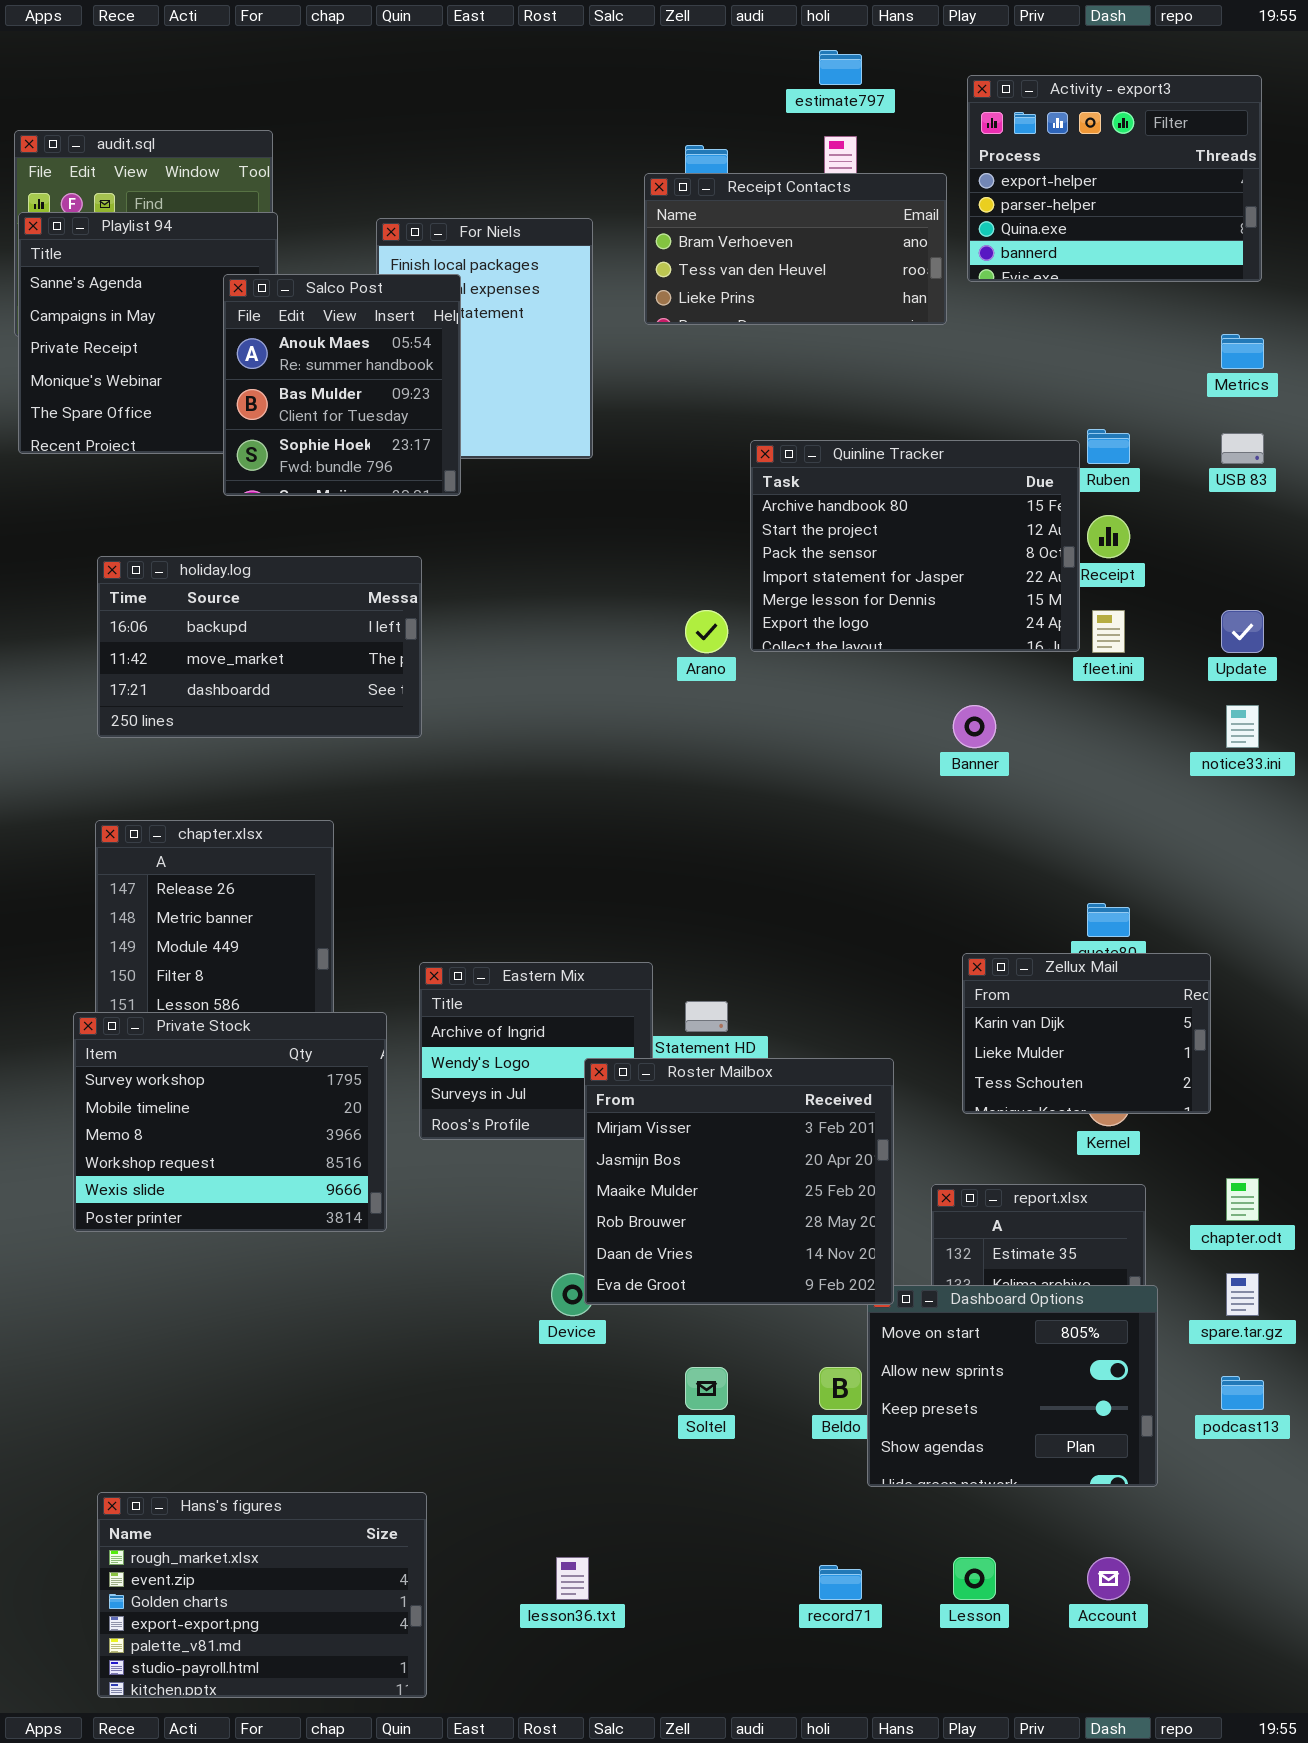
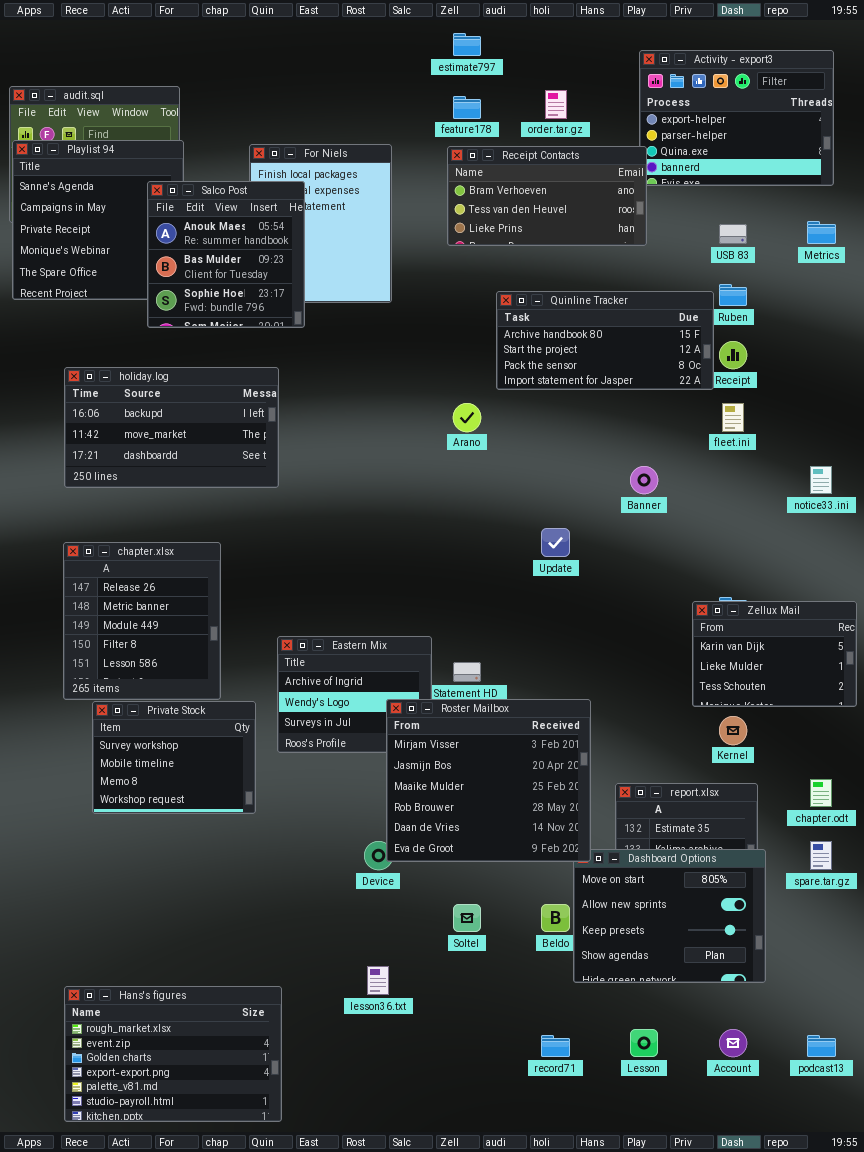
estimate797: [819,50,862,85] -> [453,33,481,56], moved
Receipt Contacts: [644,173,947,325] -> [447,146,647,246], moved
USB 83: [1221,433,1264,464] -> [719,224,747,244], moved
Quinline Tracker: [750,440,1080,652] -> [496,291,714,390], resized
Update: [1221,610,1264,653] -> [541,528,570,557], moved
Zellux Mail: [962,953,1211,1114] -> [692,601,857,707], moved
Private Stock: [73,1012,387,1232] -> [92,701,256,814], resized
podcast13: [1221,1376,1264,1410] -> [807,1035,836,1057], moved
lesson36.txt: [556,1557,589,1600] -> [367,966,389,995], moved

